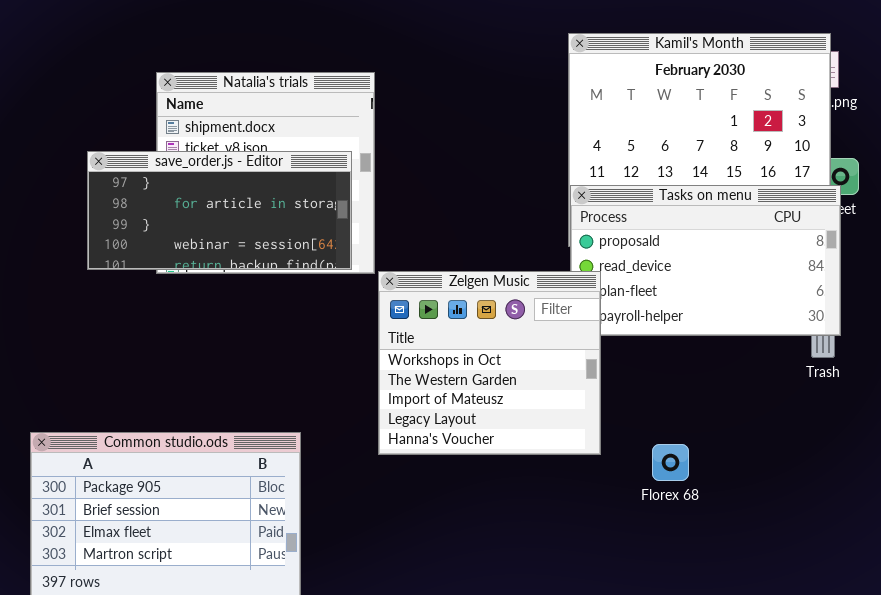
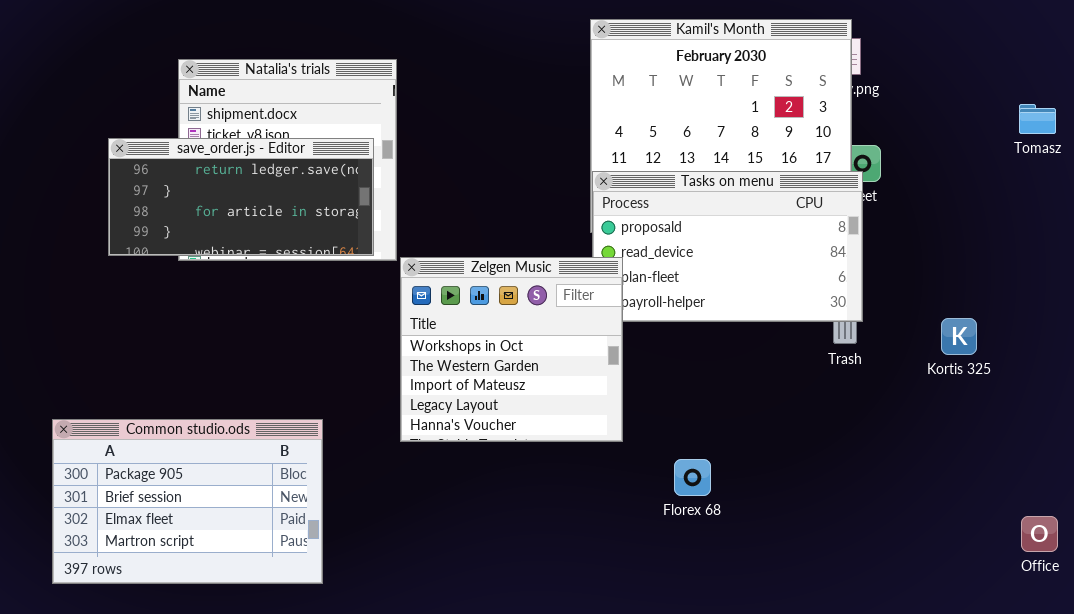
save_order.js - Editor: [87,151,352,270] -> [108,138,374,256], scrolled up 1 row
Florex 68: [652,444,689,481] -> [674,459,711,496], moved

